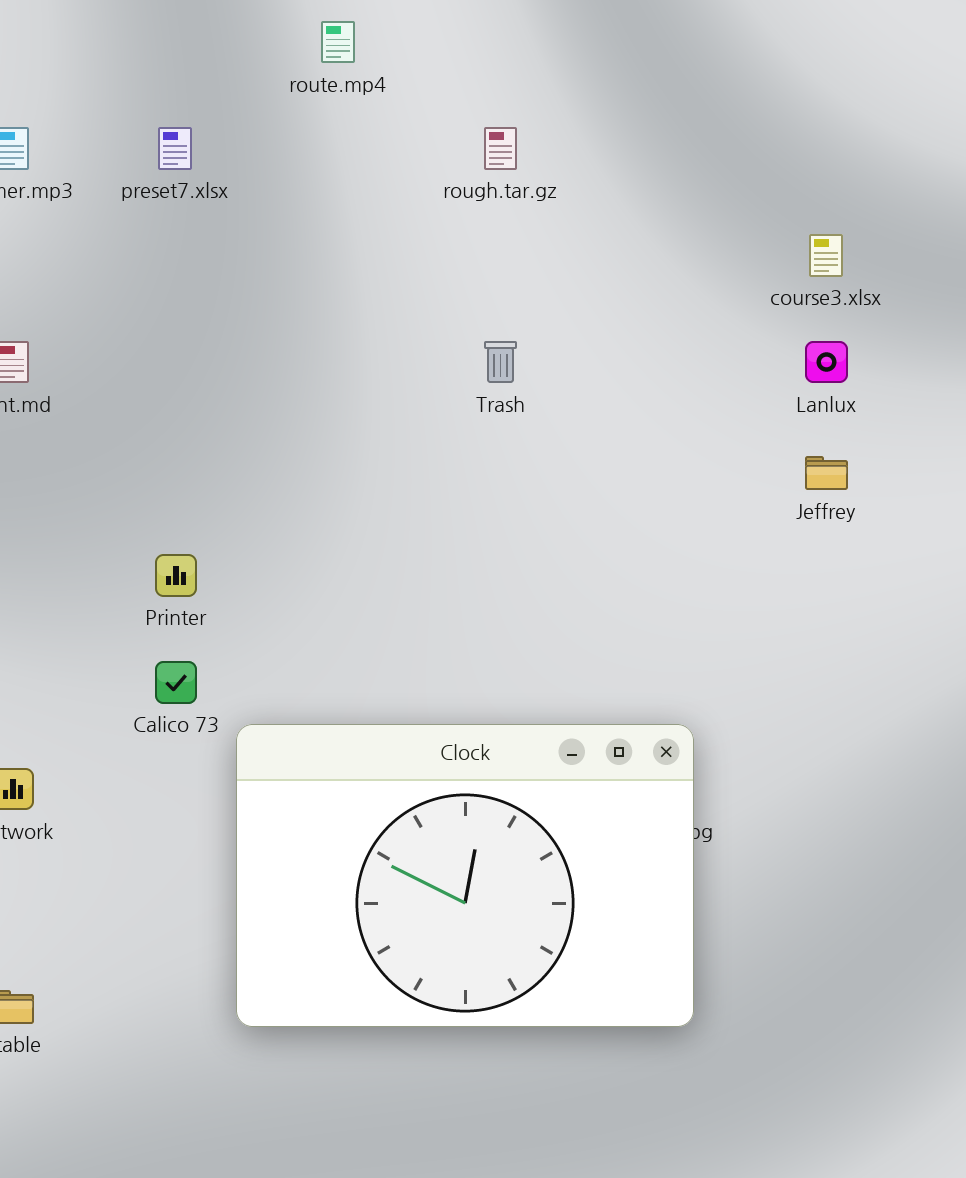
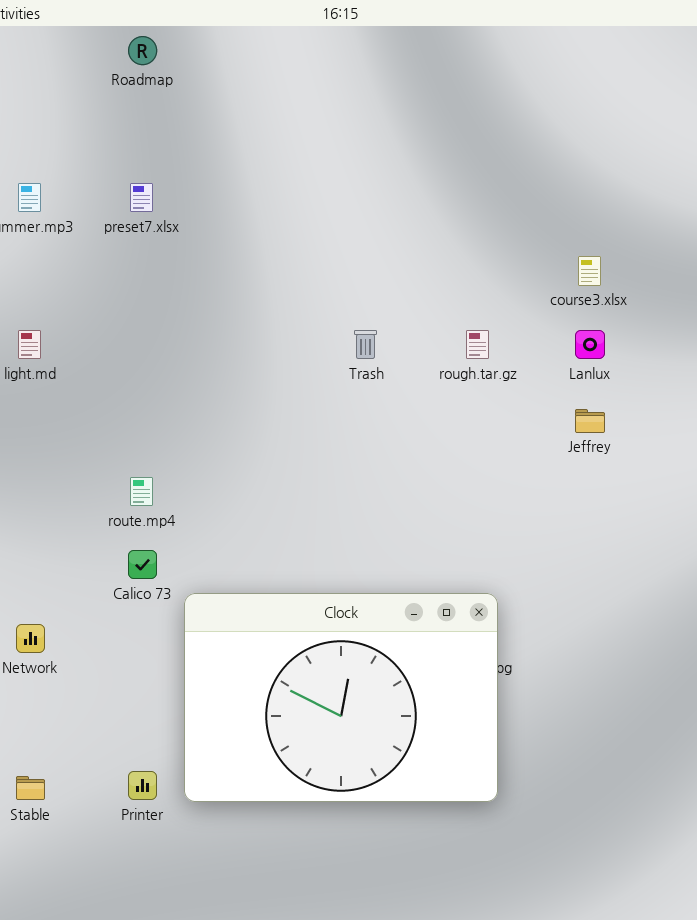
route.mp4: [321,21,355,63] -> [130,477,153,506], moved
rough.tar.gz: [484,127,517,170] -> [466,330,489,359], moved
Printer: [155,554,197,597] -> [128,771,157,800], moved

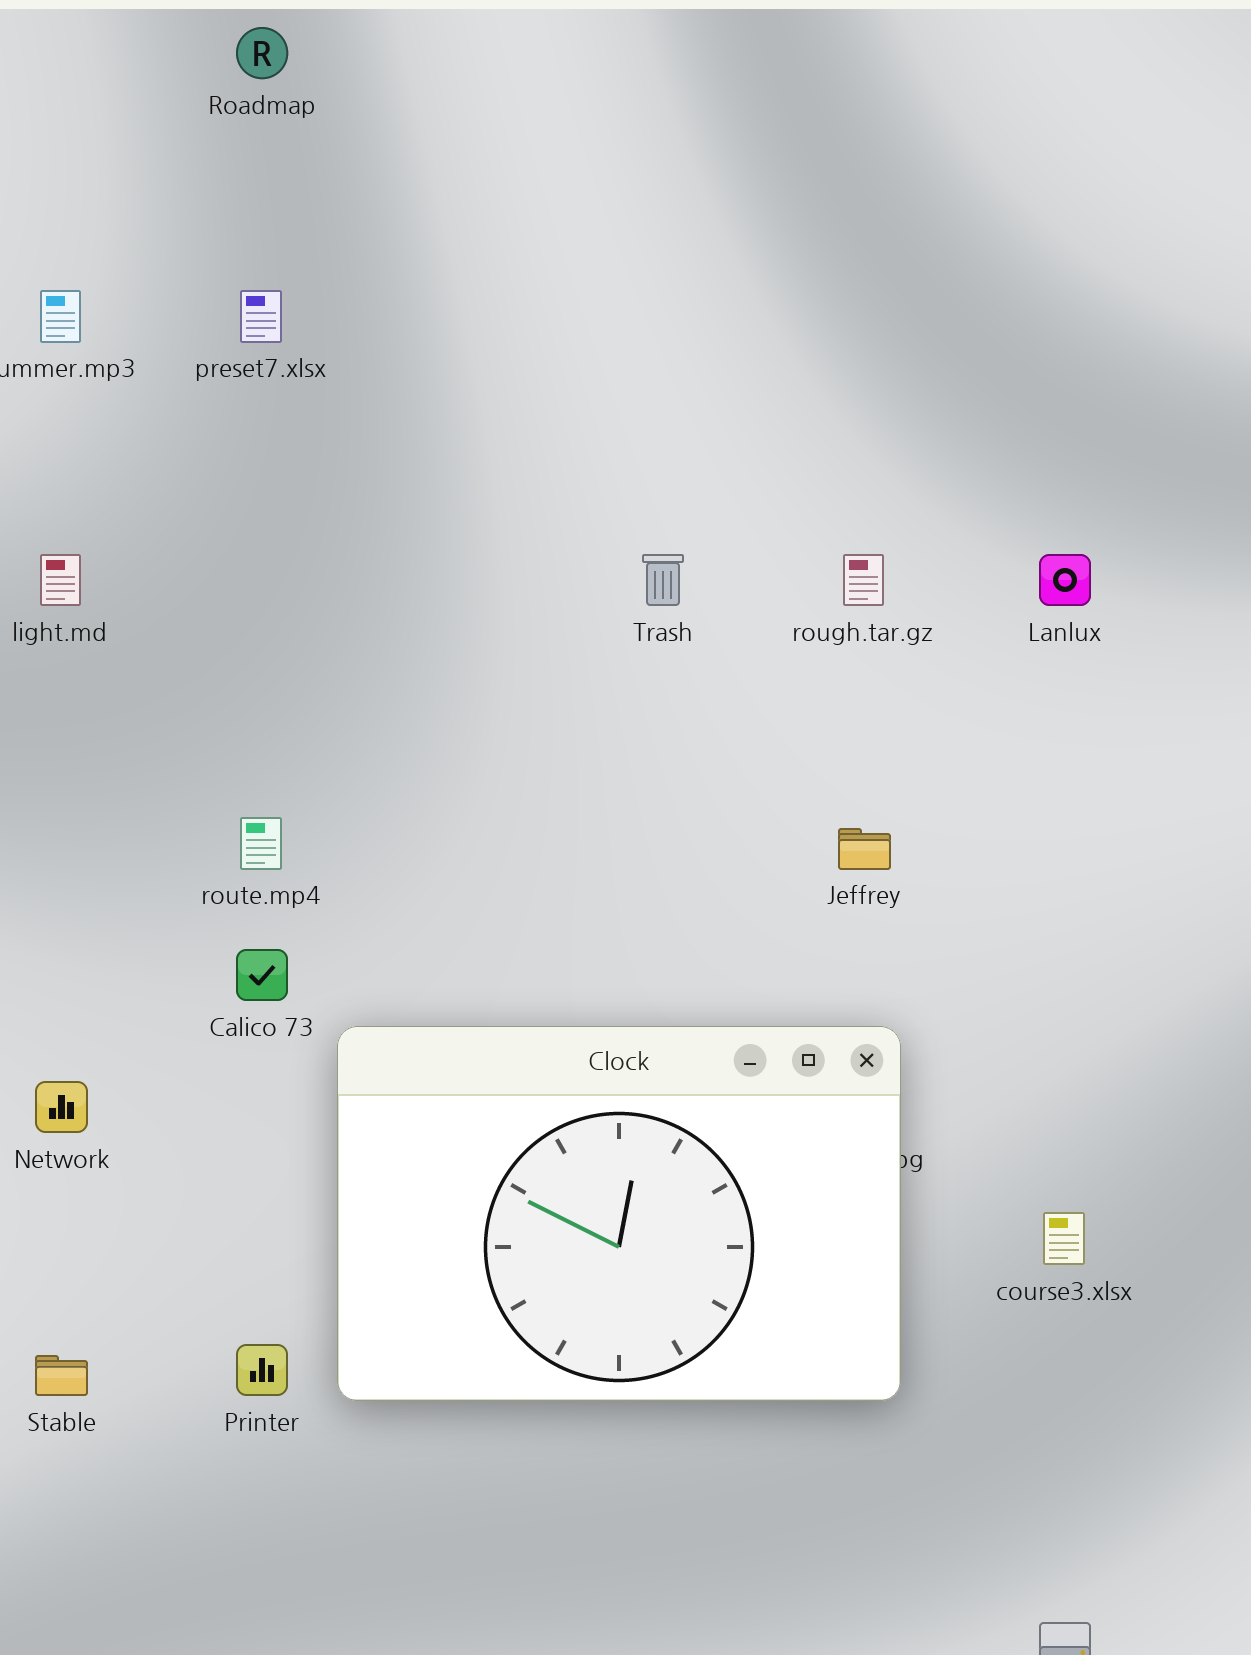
course3.xlsx: [578,256,601,286] -> [1043,1212,1085,1265], moved
Jeffrey: [575,409,605,433] -> [838,828,891,870], moved

